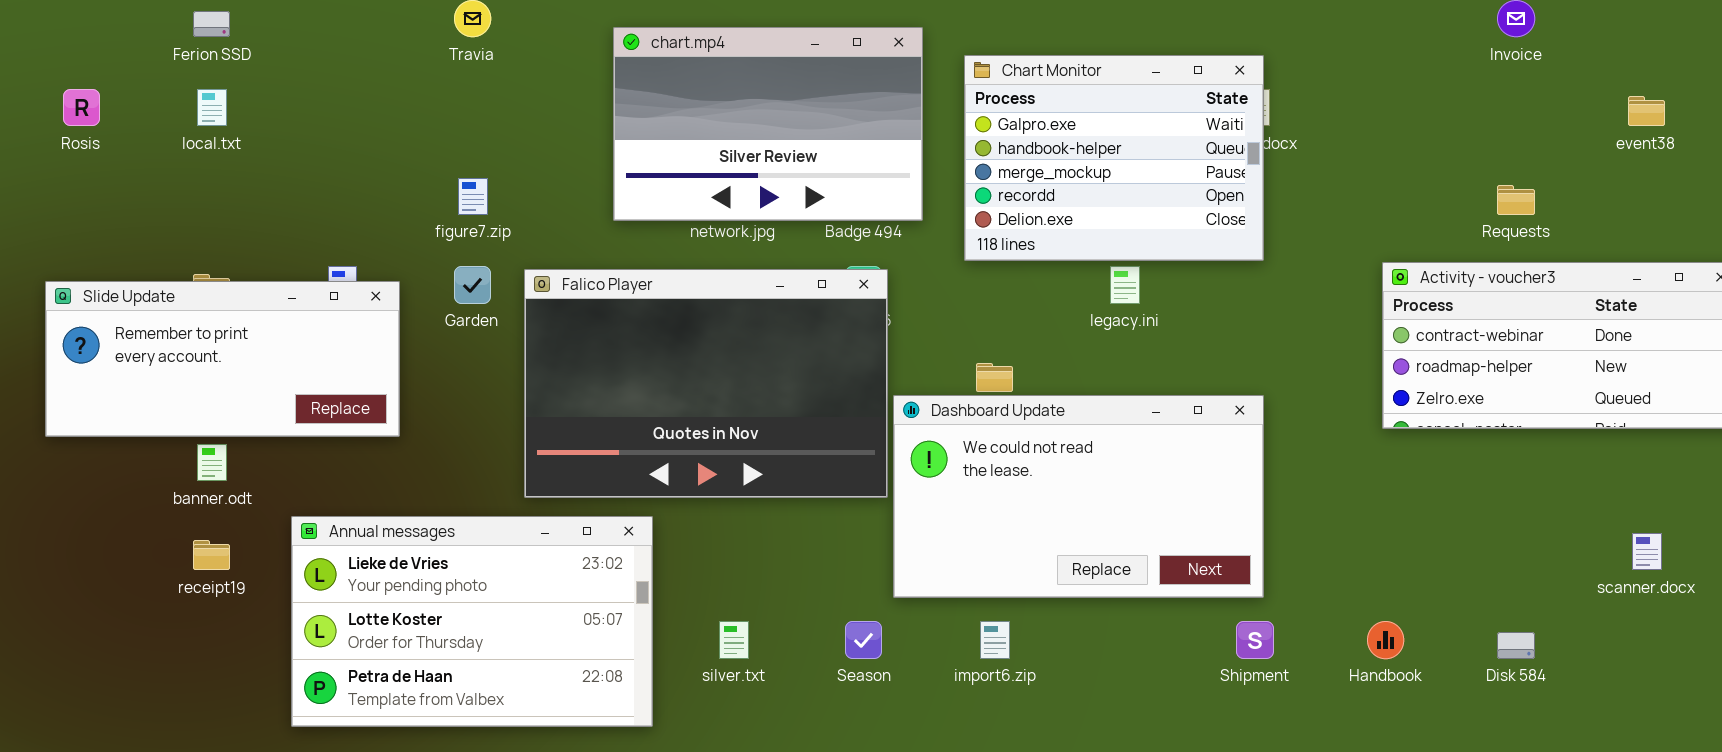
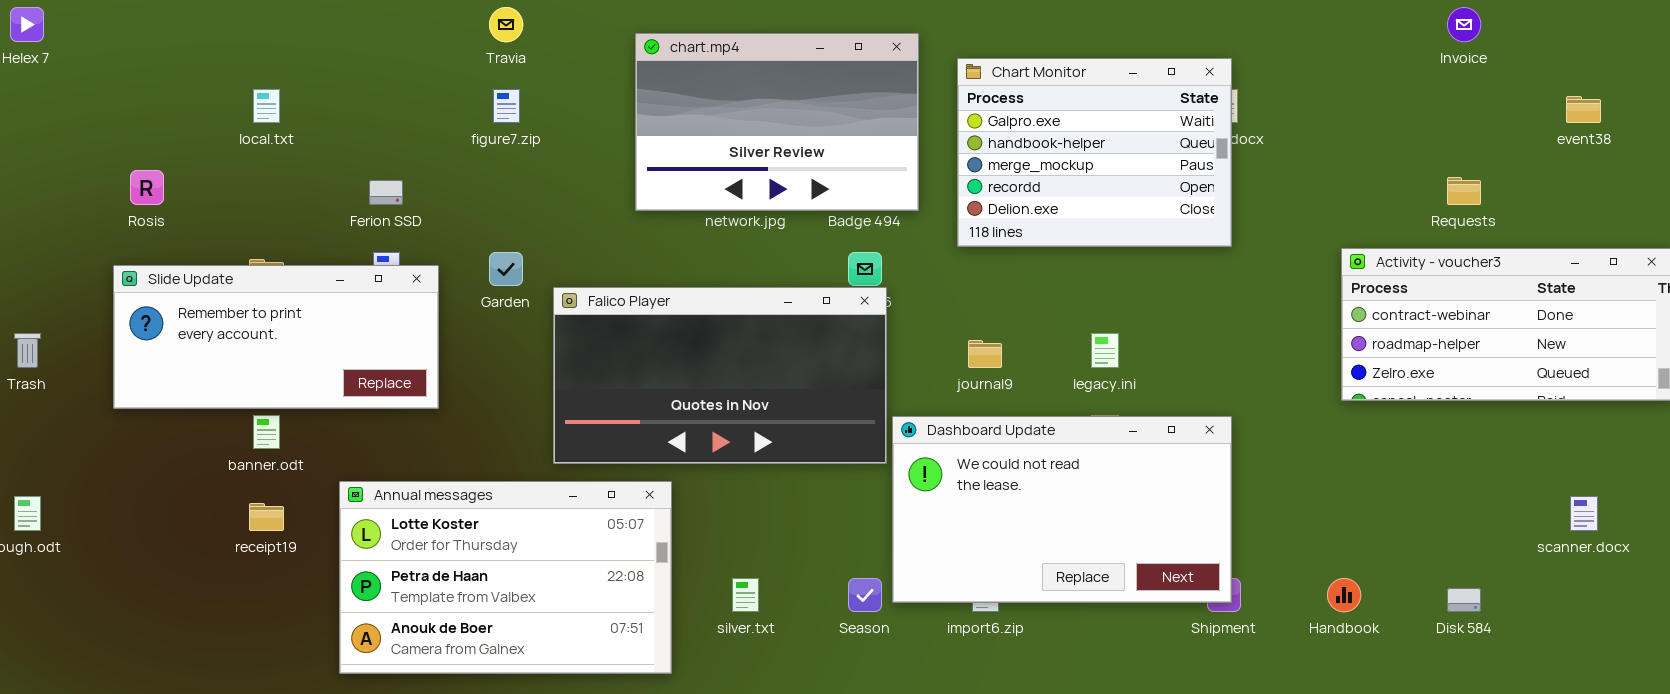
Ferion SSD: [193,11,230,37] -> [369,180,403,205], moved
Rosis: [63,89,100,126] -> [130,170,164,205], moved
figure7.zip: [458,178,488,215] -> [493,89,520,123], moved
legacy.ini: [1110,266,1140,304] -> [1091,333,1119,368], moved
Falico Player: [524,269,888,498] -> [553,287,887,464], resized
Dashboard Update: [893,395,1264,598] -> [892,416,1232,603], moved
Annual messages: [291,516,653,727] -> [339,481,672,674], scrolled down 1 row

